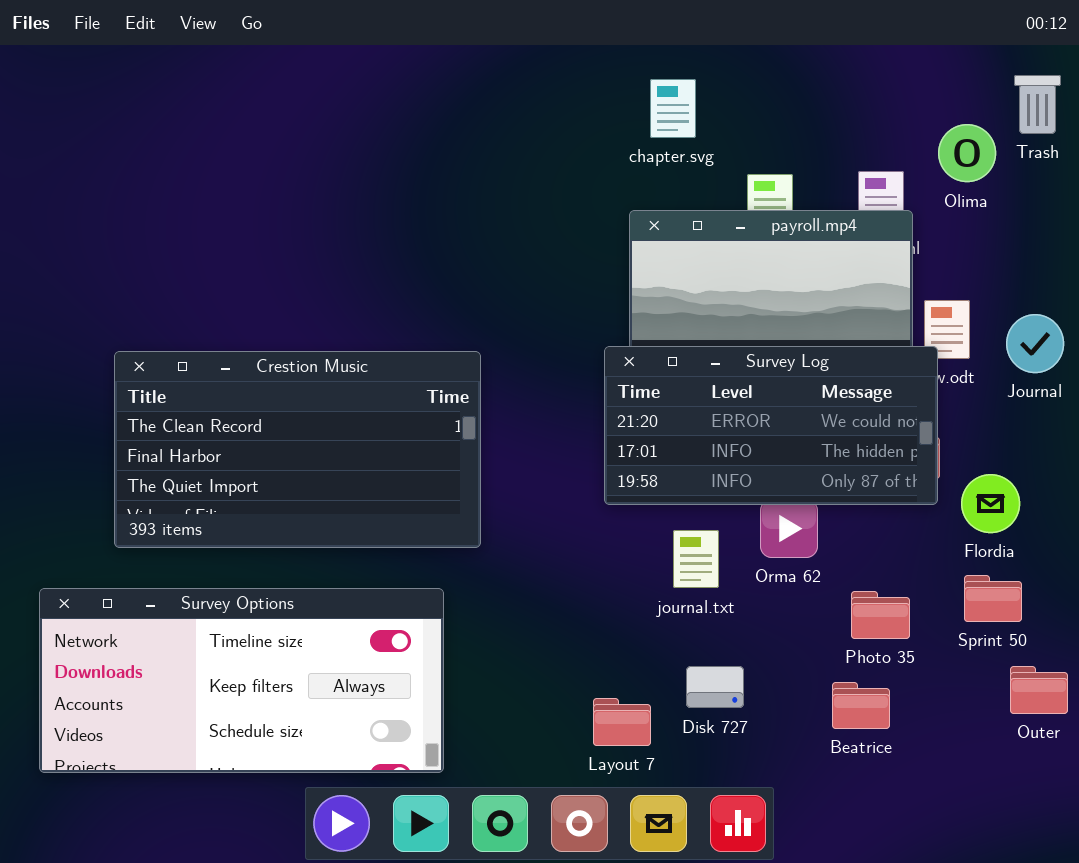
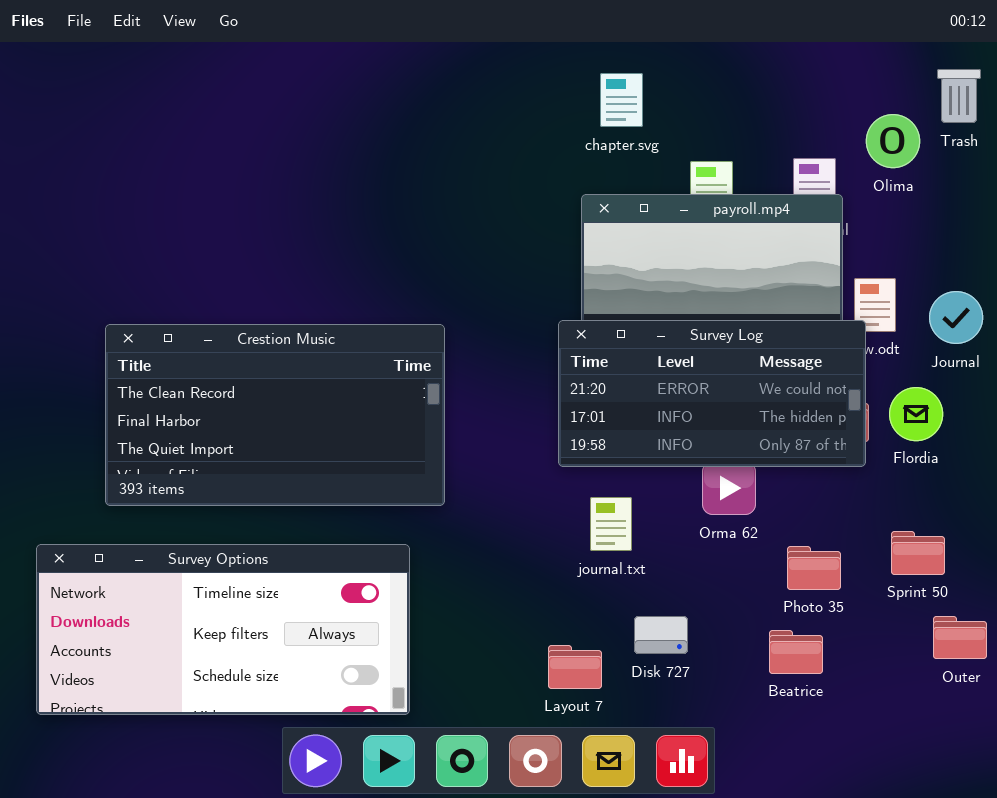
Flordia: [961,474,1020,533] -> [889,387,943,441], moved
journal.txt: [673,530,719,588] -> [590,497,632,551], moved

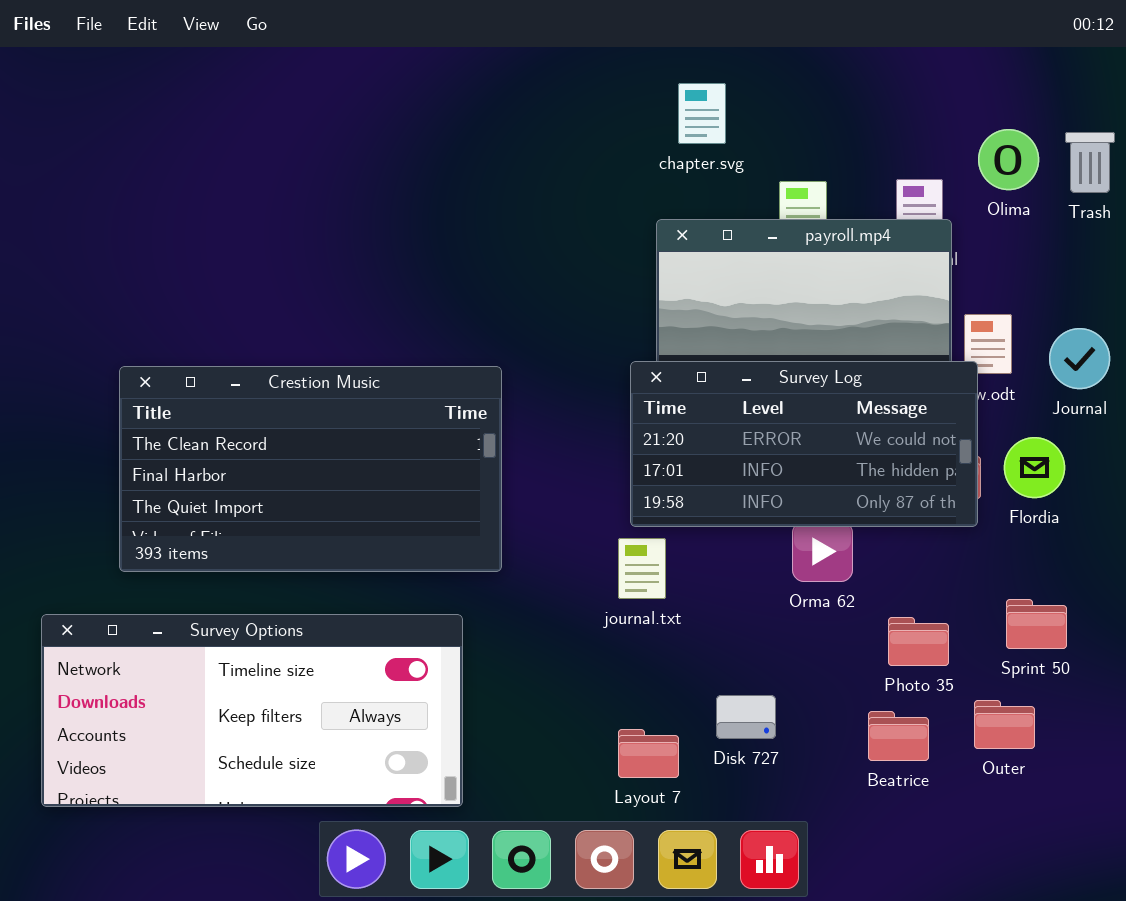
Trash: [937,69,981,123] -> [1065,132,1115,193], moved
journal.txt: [590,497,632,551] -> [618,538,666,599], moved
Outer: [933,616,987,659] -> [974,700,1035,749], moved

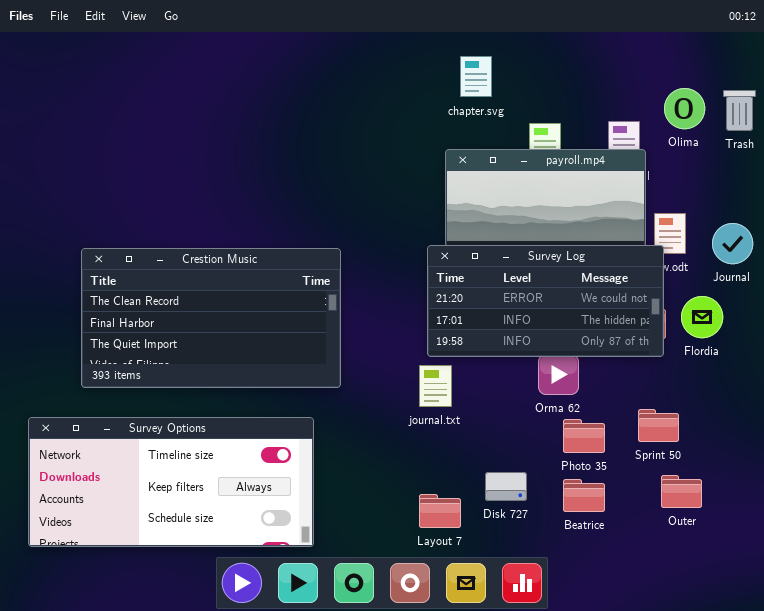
Sprint 50: [1006,599,1067,649] -> [638,409,679,442], moved
Photo 35: [888,617,949,666] -> [563,419,605,453], moved
Beatrice: [868,711,929,761] -> [563,479,605,512], moved

